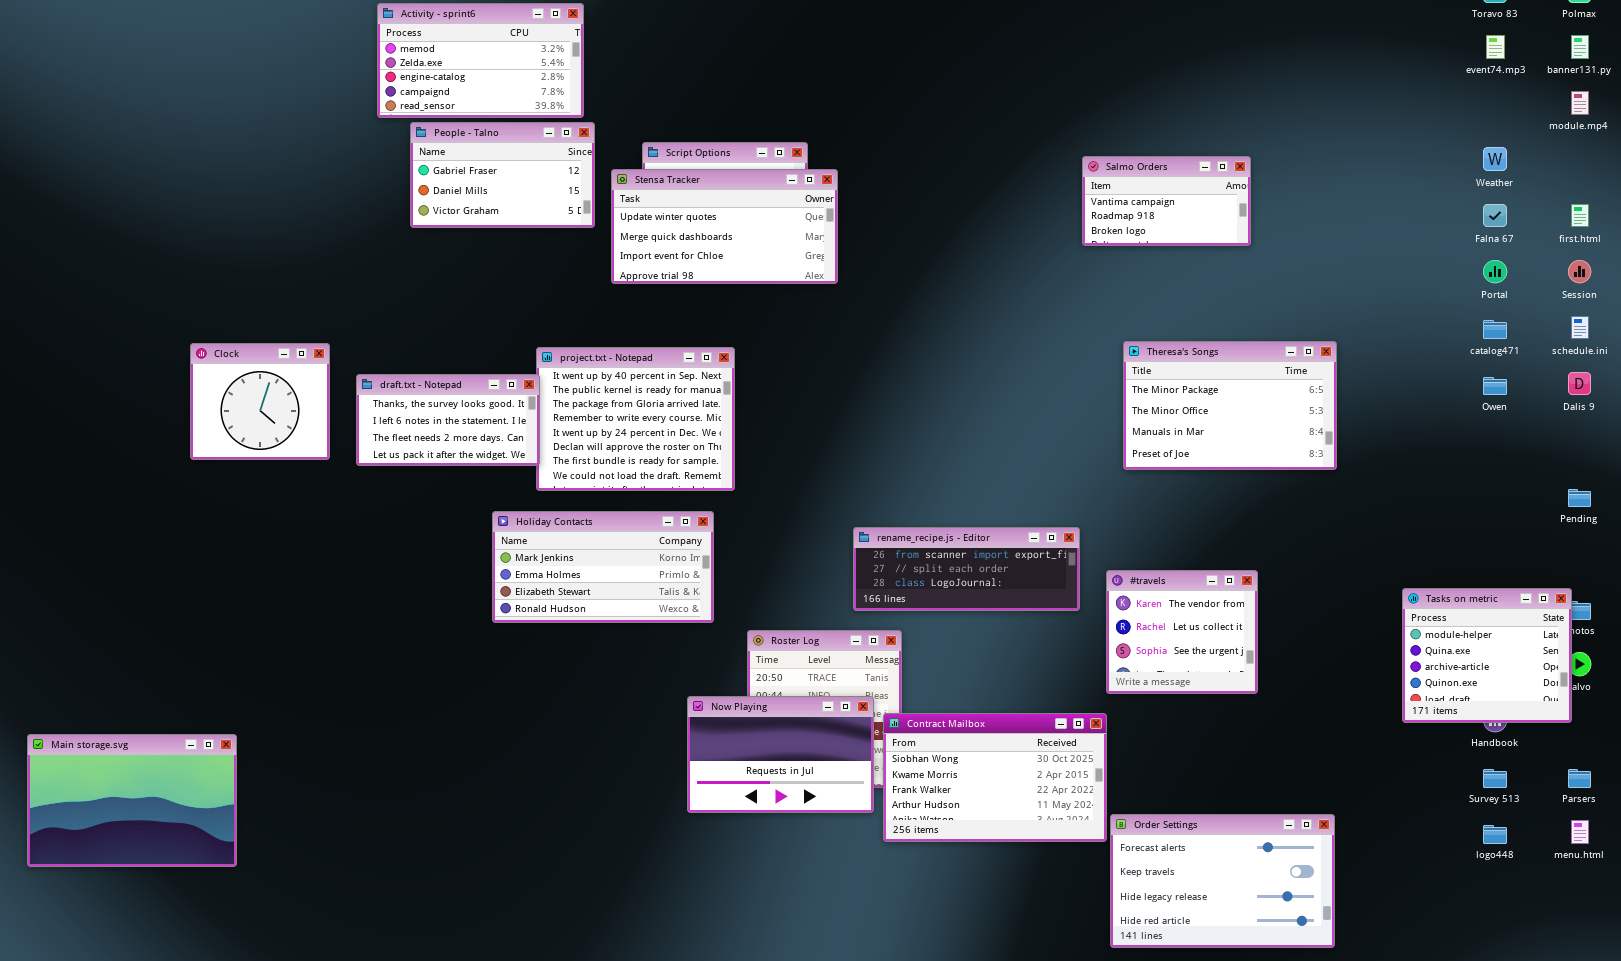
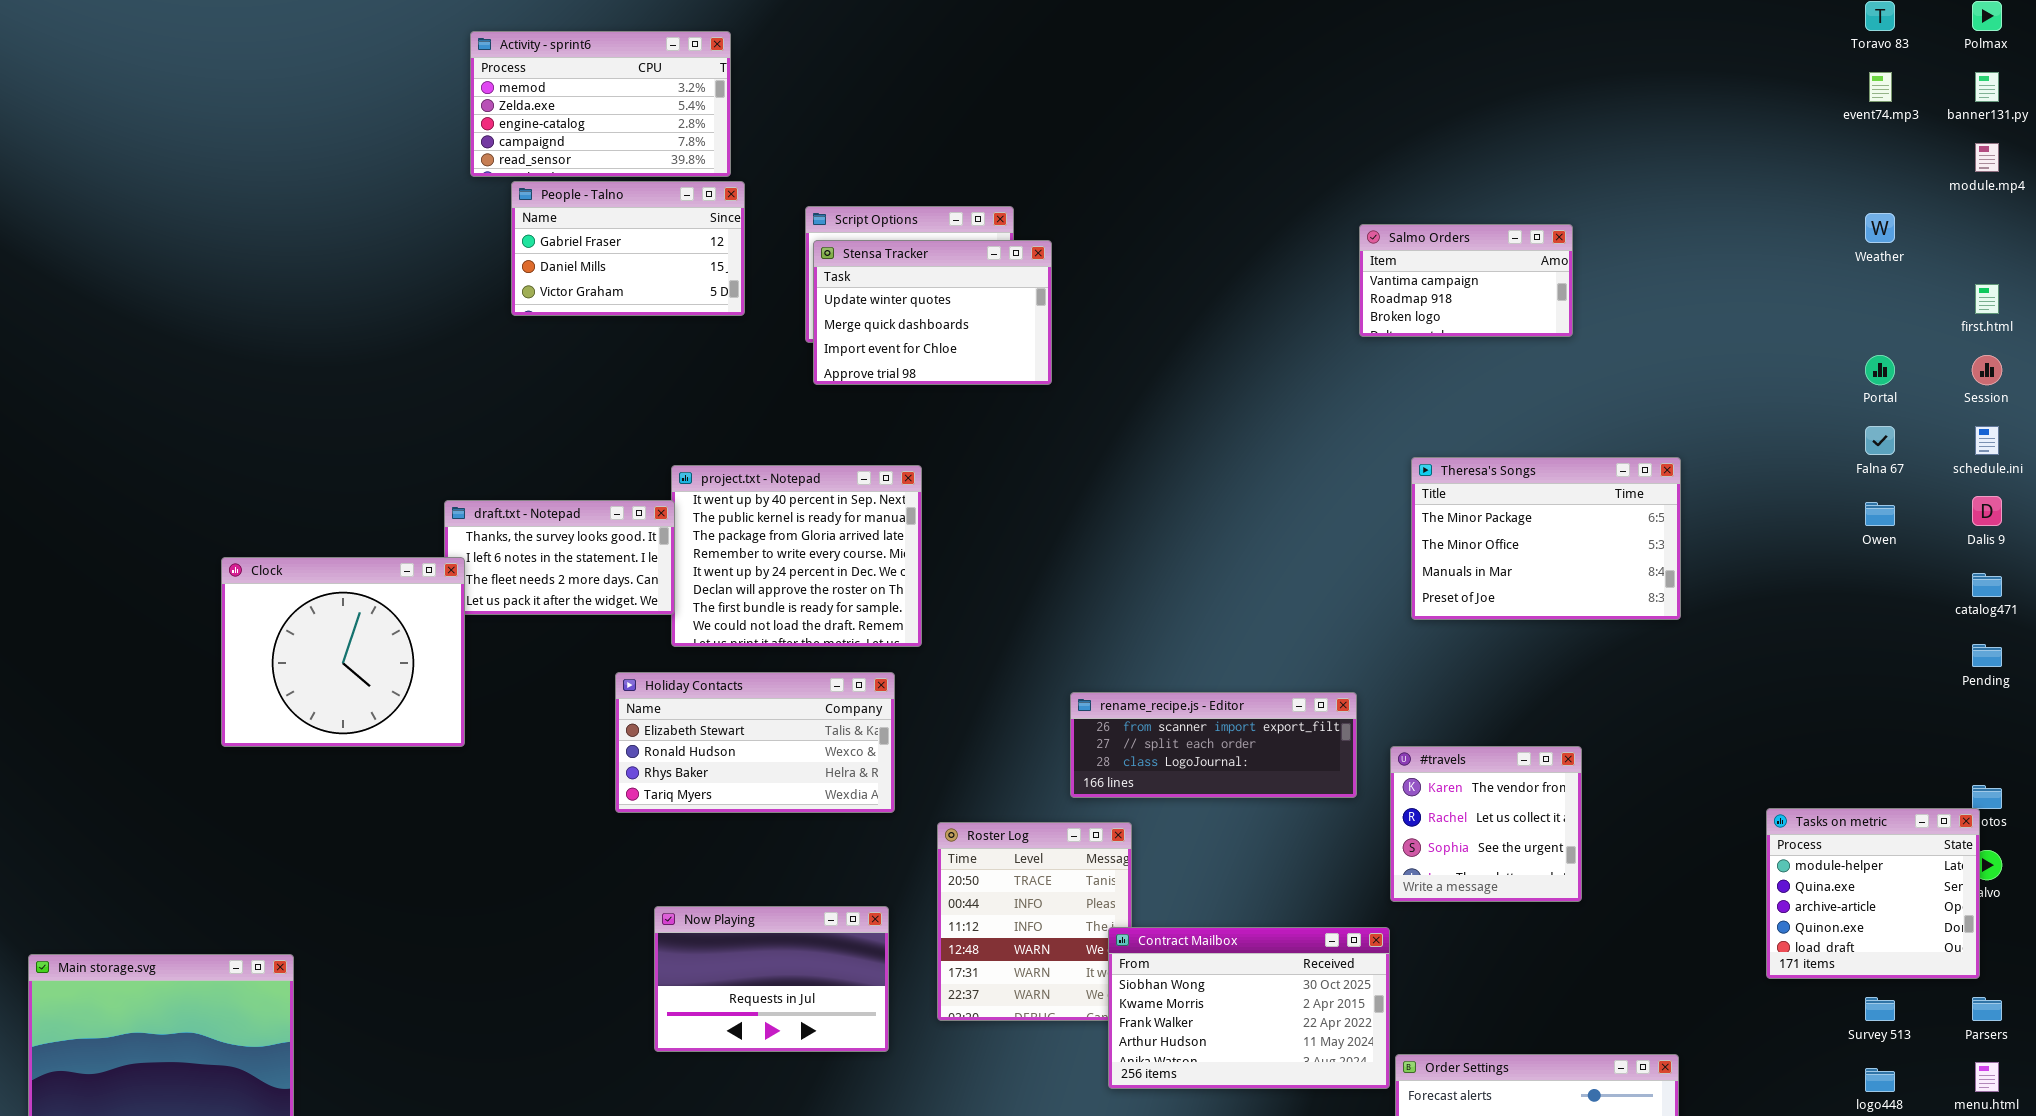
Stensa Tracker: [611,169,838,284] -> [813,240,1052,385], resized
Falna 67: [1483,204,1507,227] -> [1865,426,1895,455], moved
catalog471: [1483,320,1507,339] -> [1972,573,2002,597], moved
Clock: [190,343,330,460] -> [221,557,465,747], moved, resized
Holiday Contacts: [492,511,714,623] -> [615,672,895,813], scrolled down 2 rows
Tasks on metric: [1402,588,1572,723] -> [1766,808,1980,979], moved
Now Playing: [687,696,874,813] -> [654,906,889,1052], moved

